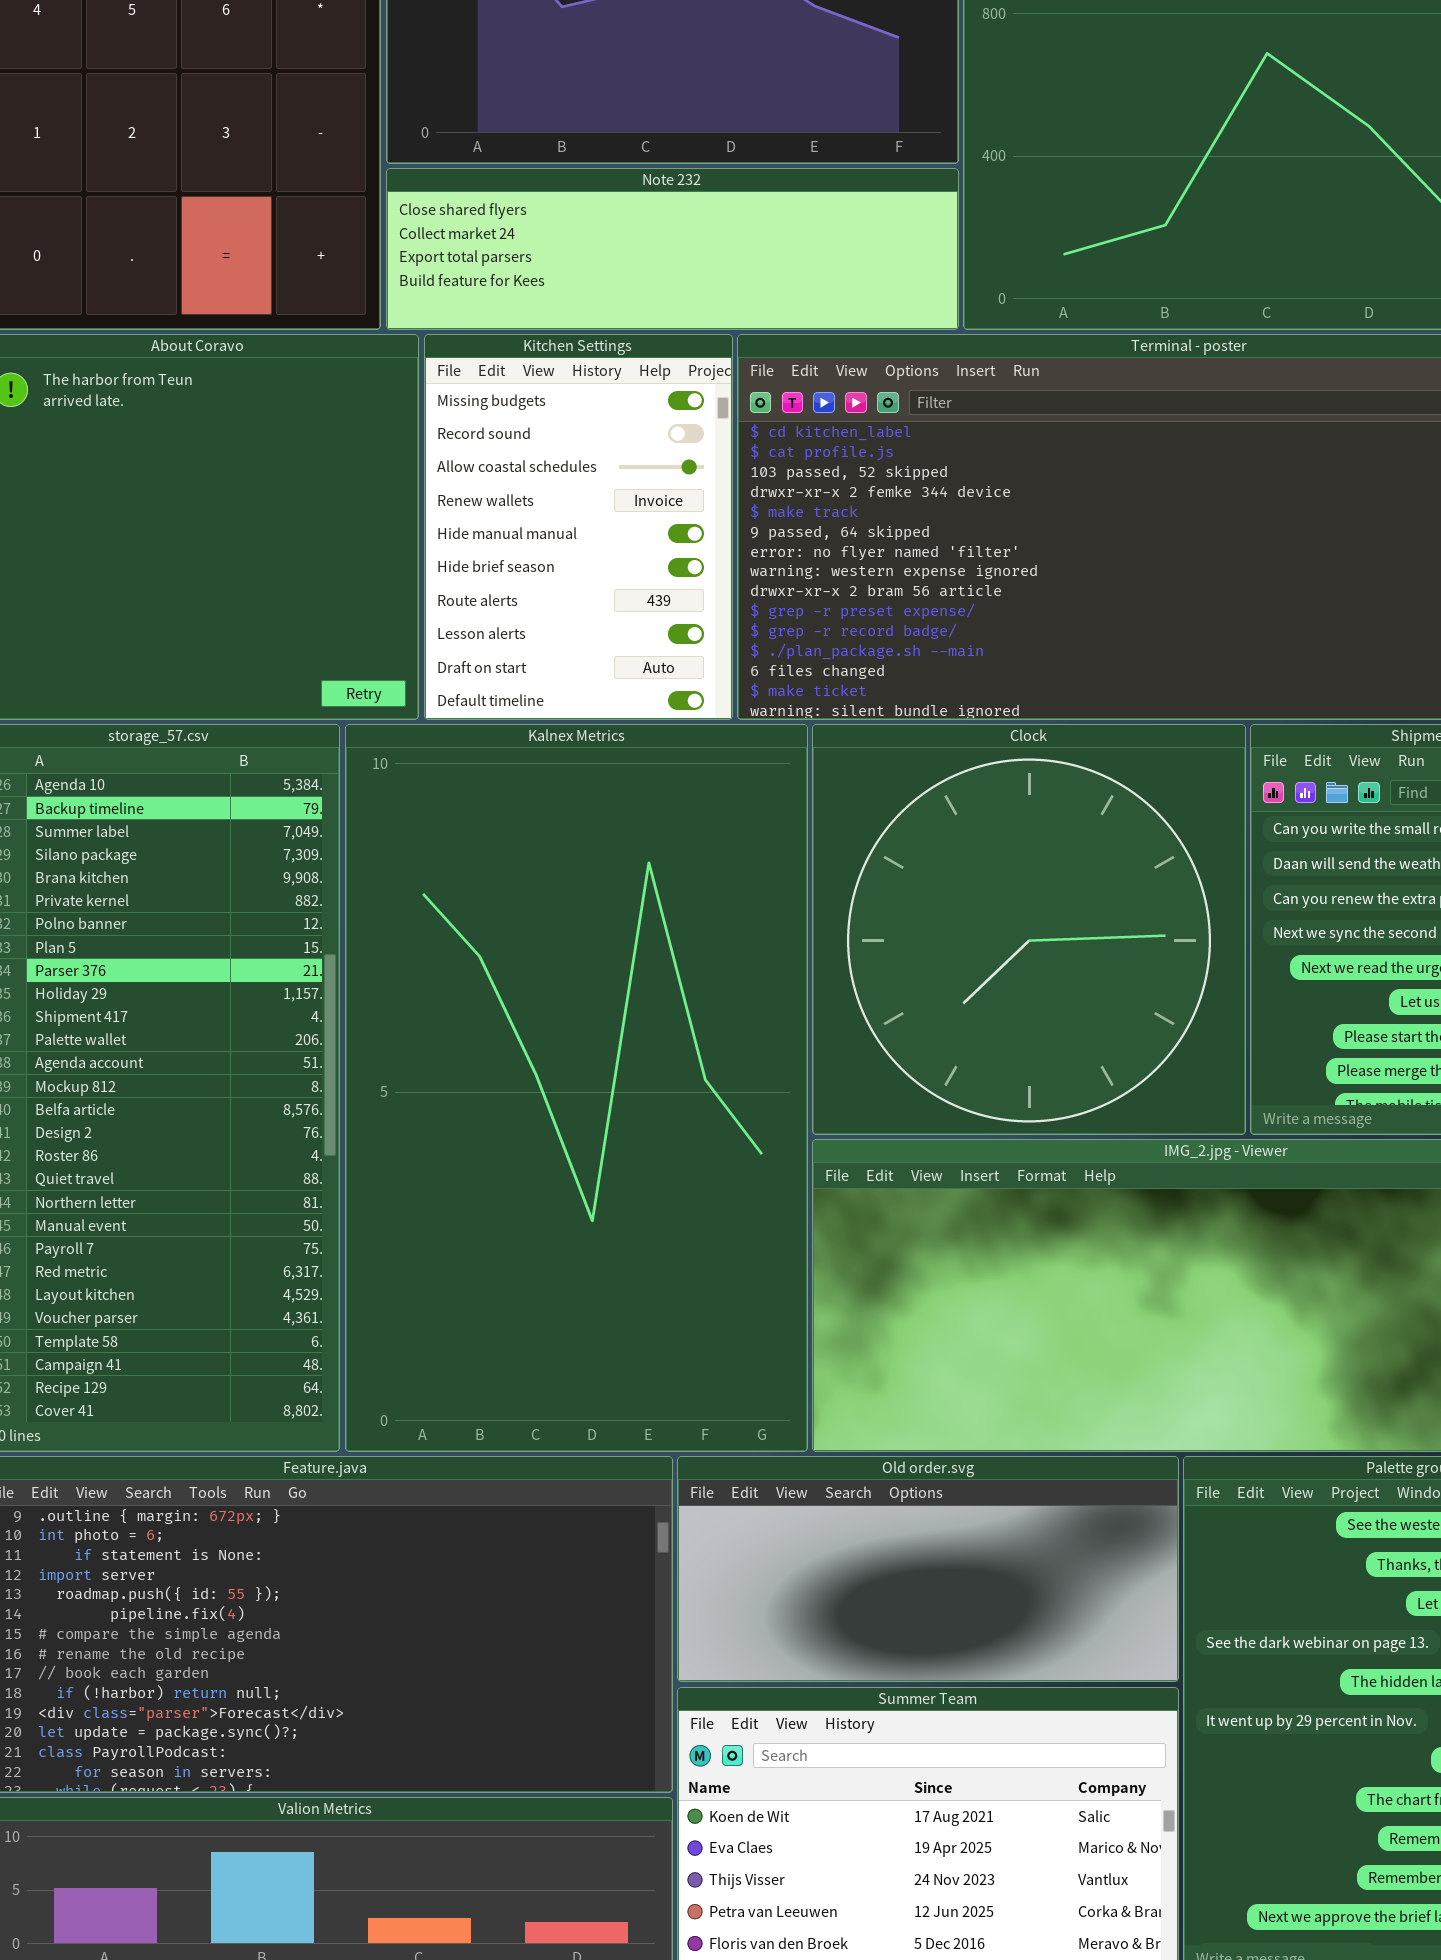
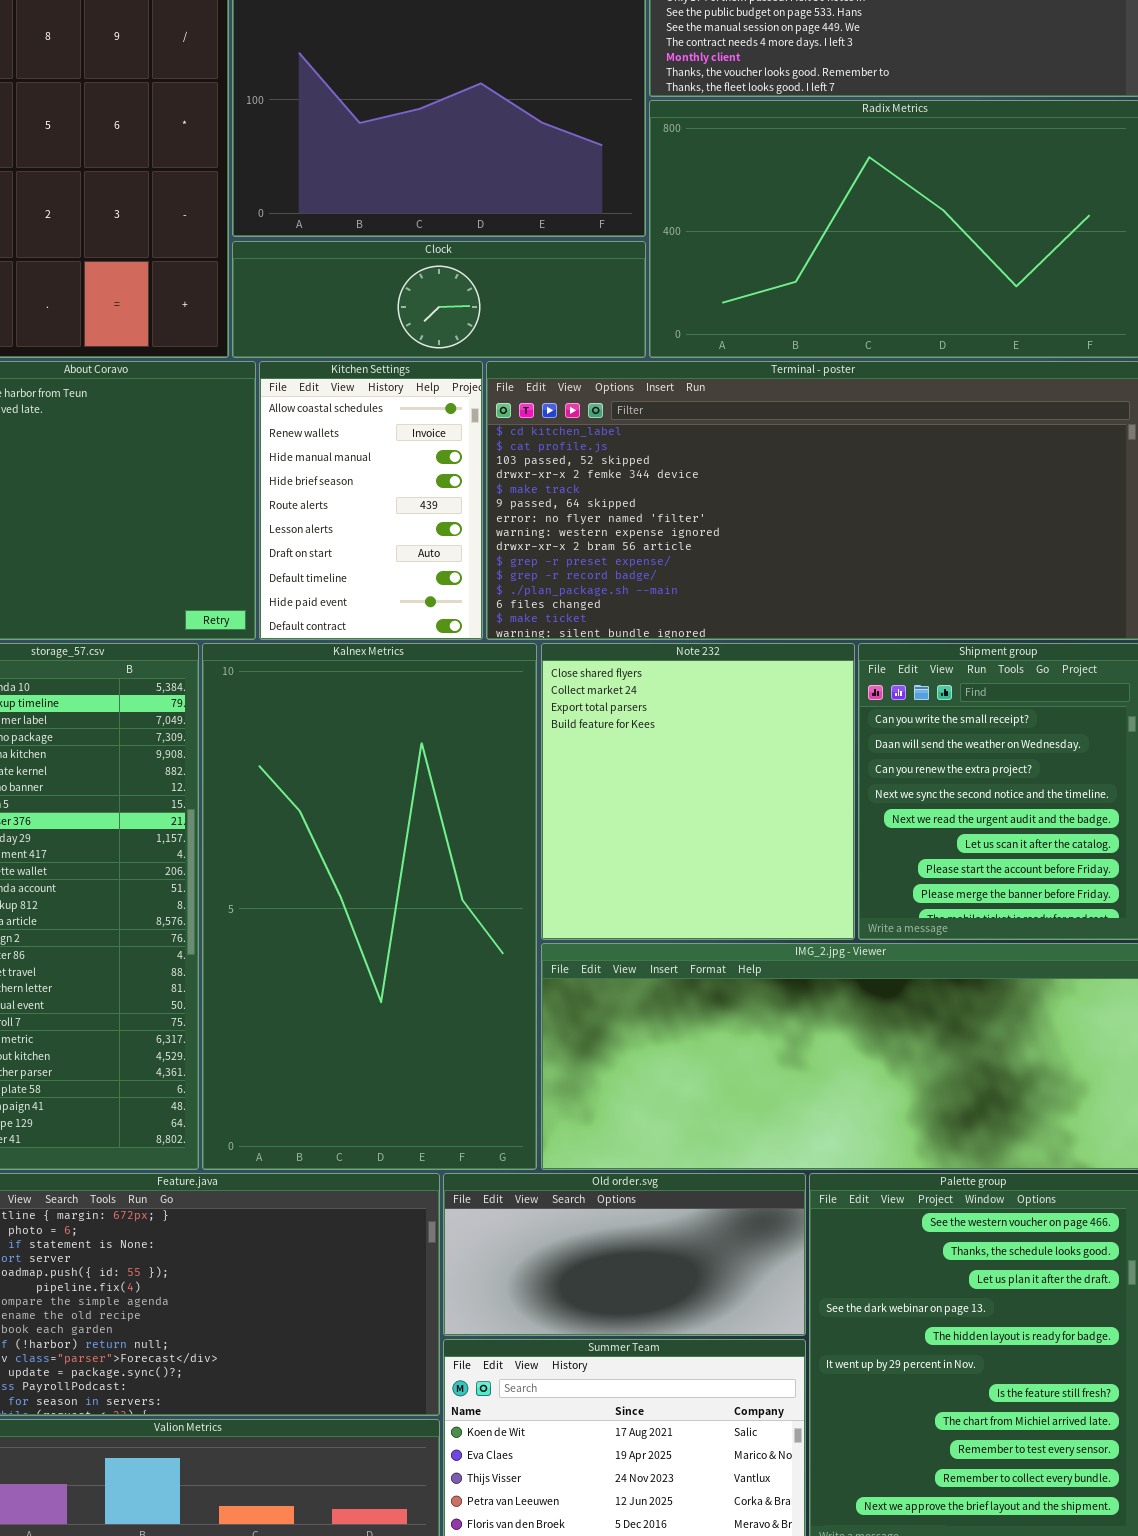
Note 232: [386,168,959,330] -> [541,643,855,940], moved, resized
Kitchen Settings: [424,334,733,720] -> [259,361,483,640], scrolled down 2 rows
Clock: [812,724,1246,1135] -> [232,241,646,358], moved, resized

